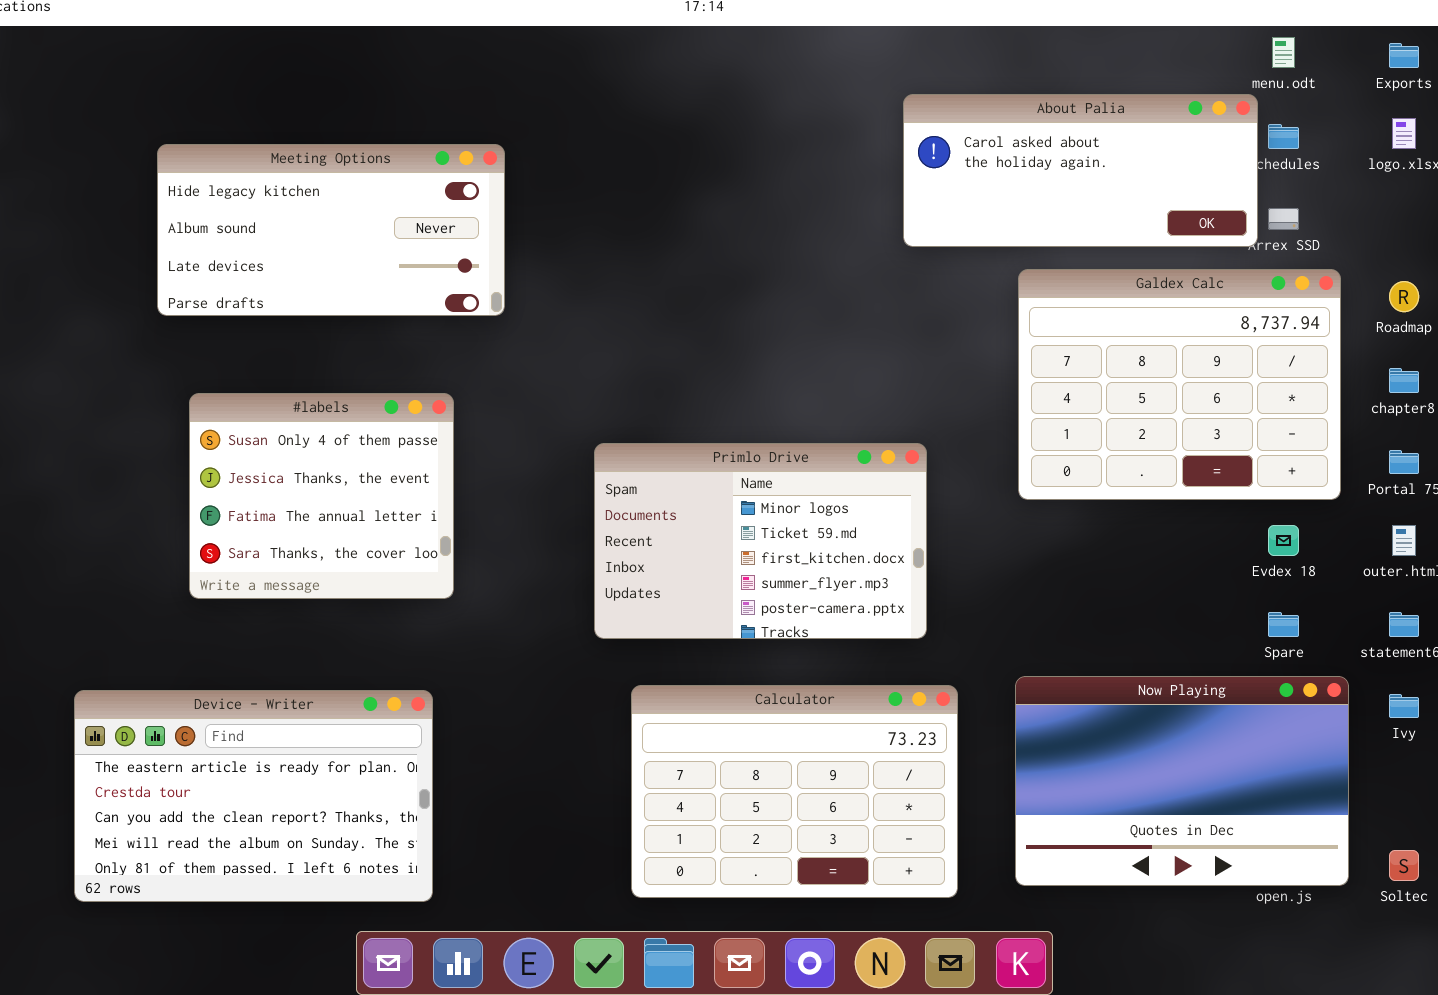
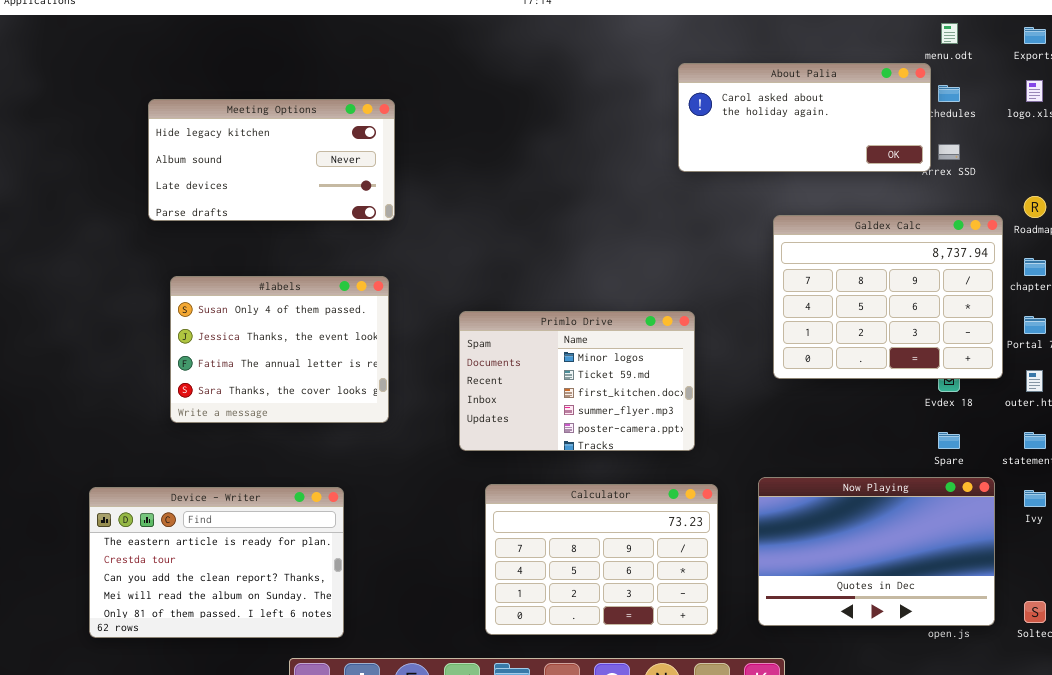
Galdex Calc: [1018,269,1341,500] -> [773,215,1003,379], moved
#labels: [189,393,454,599] -> [170,276,389,423], resized

